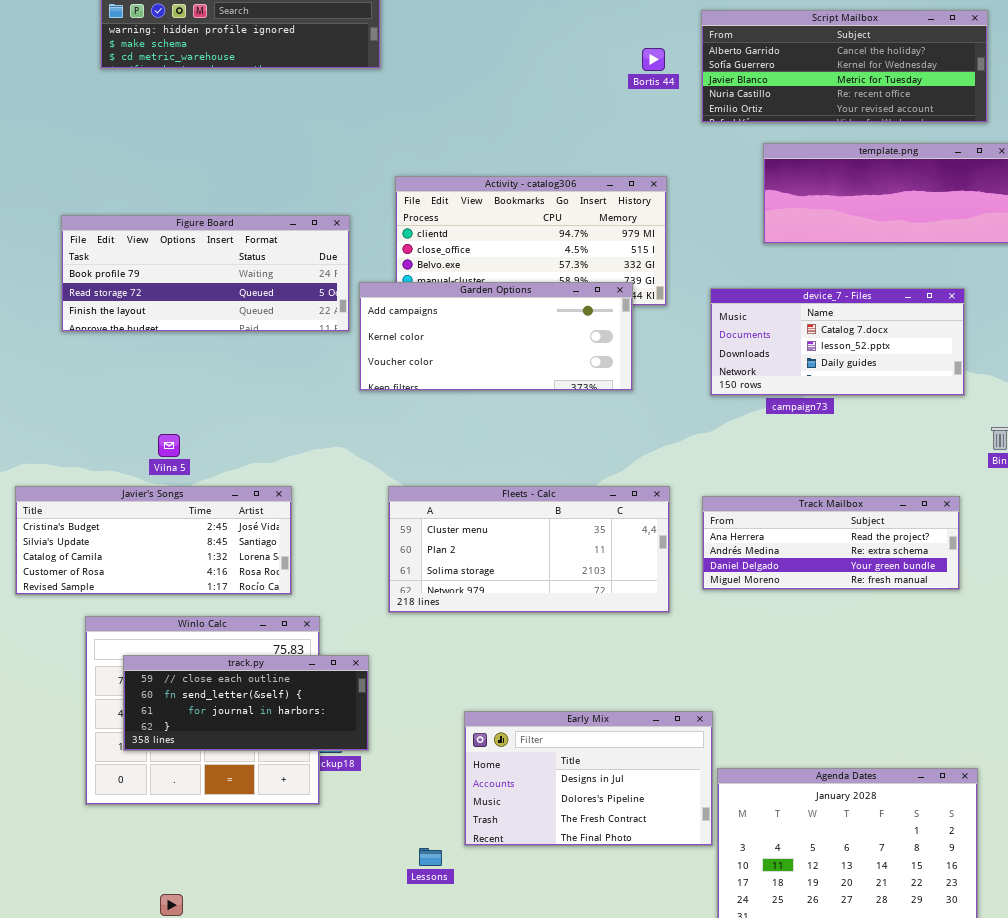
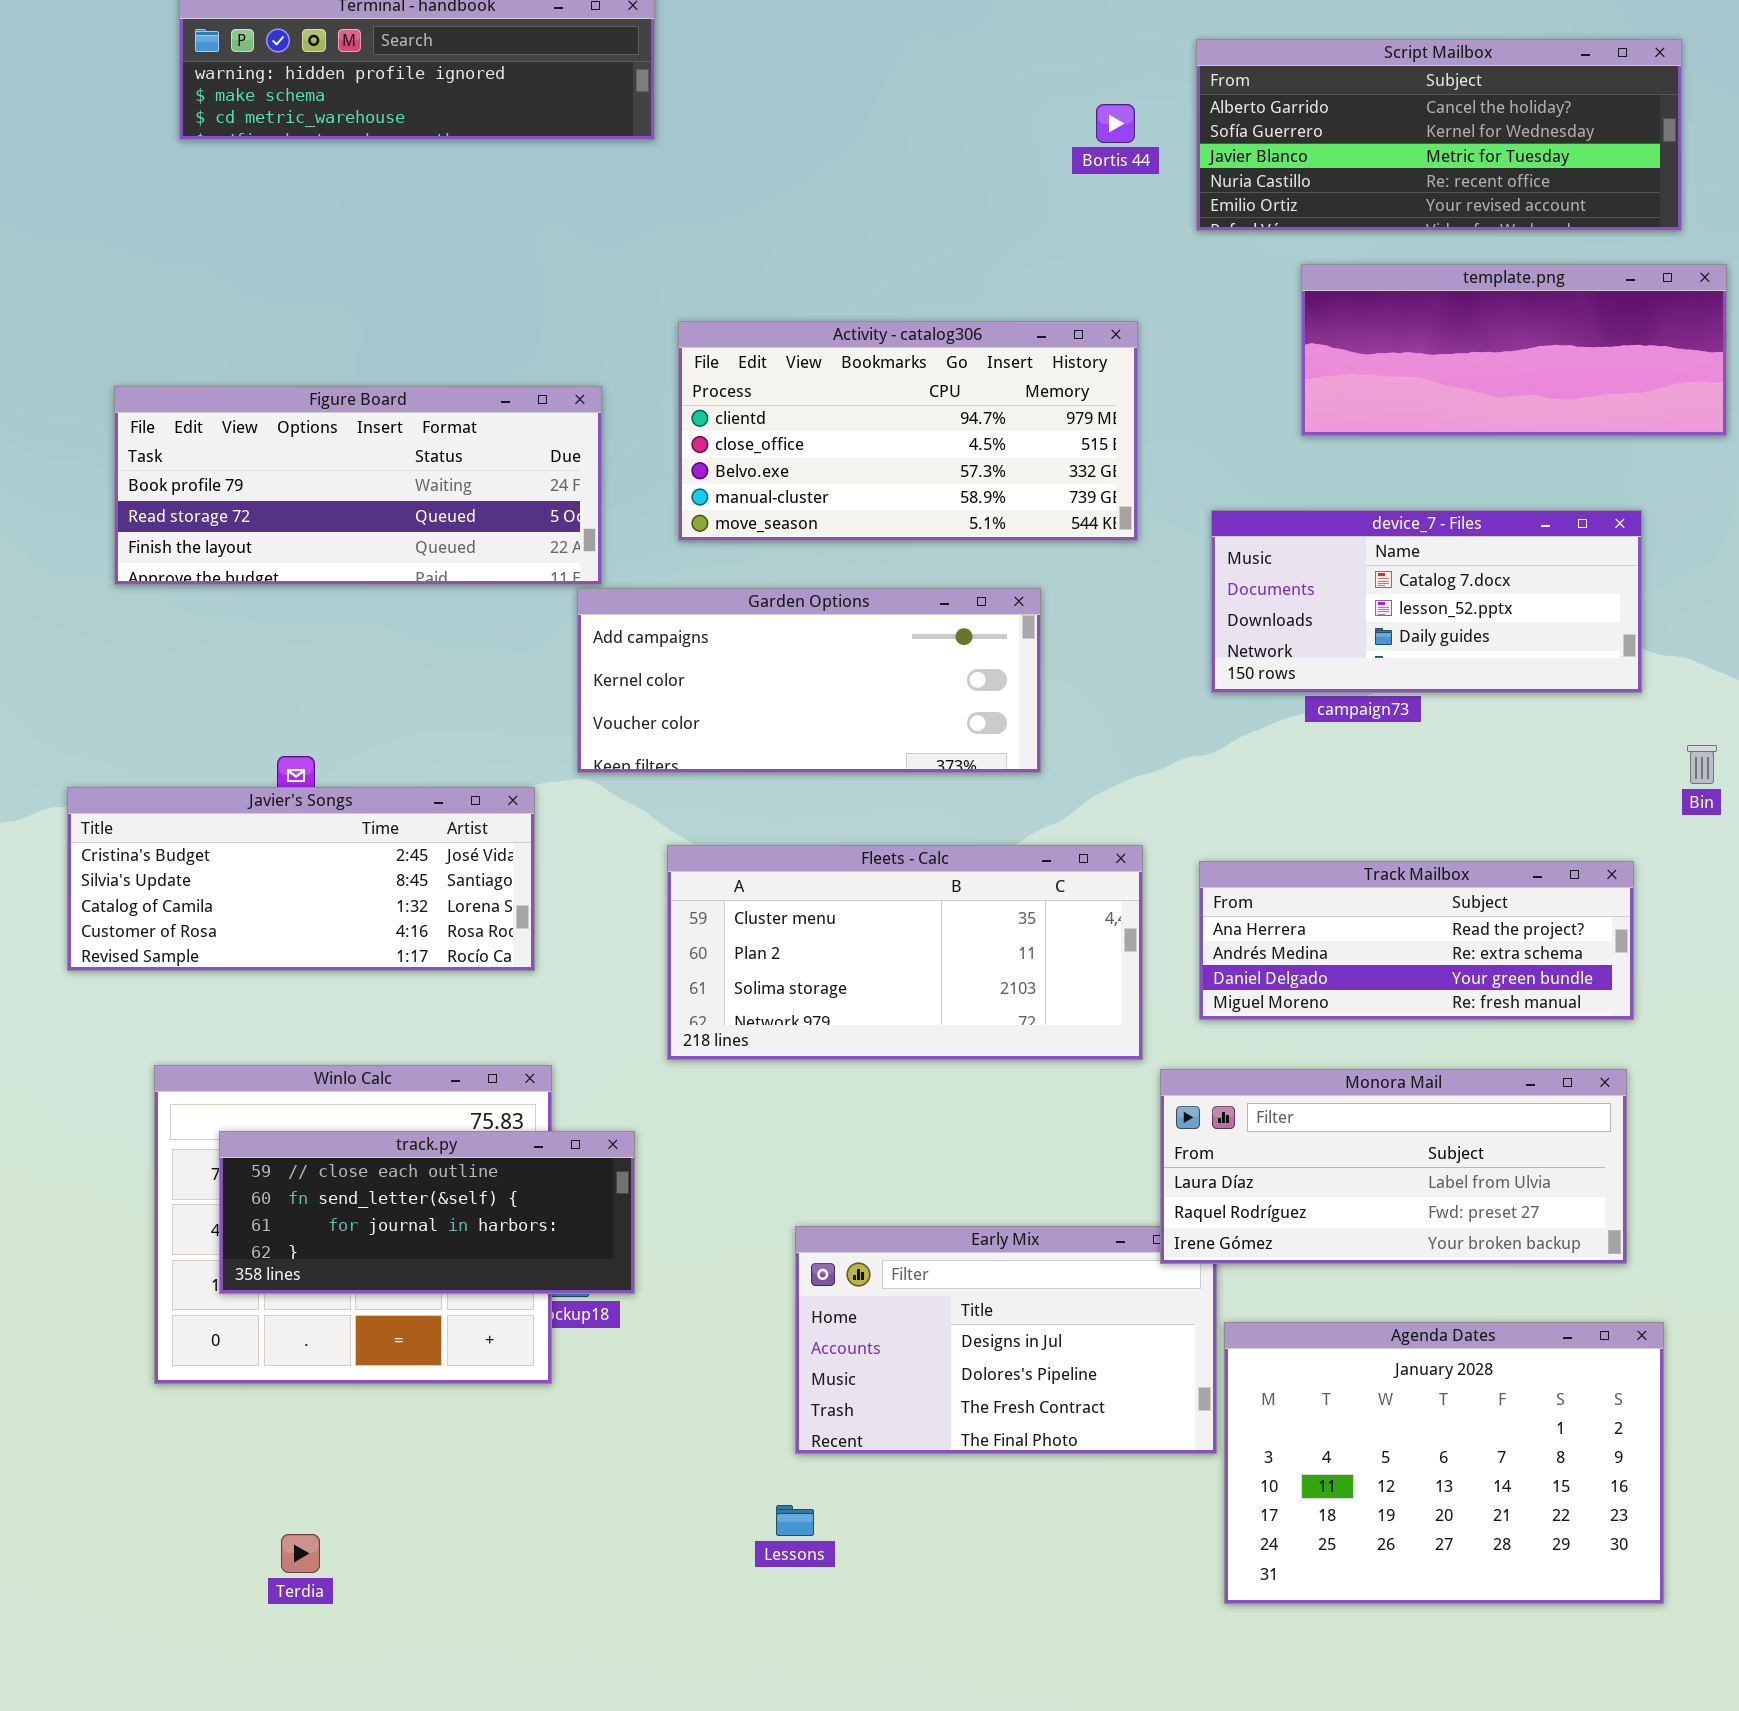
Garden Options: [359,282,633,391] -> [577,588,1041,773], moved
Javier's Songs: [15,486,292,595] -> [67,787,535,971], moved
Monora Mail: none -> [1160,1069,1627,1264], opened
Lessons: [419,848,442,866] -> [776,1505,814,1536], moved

